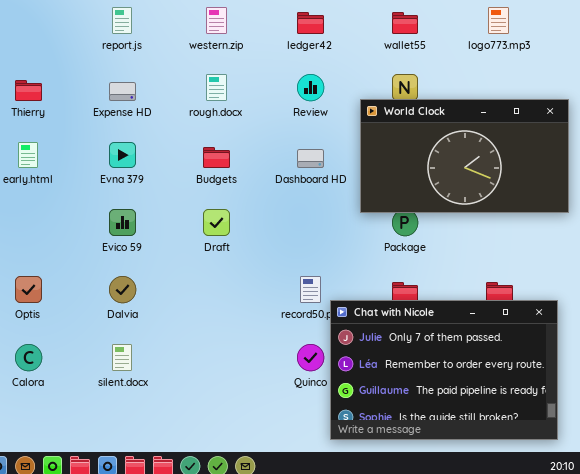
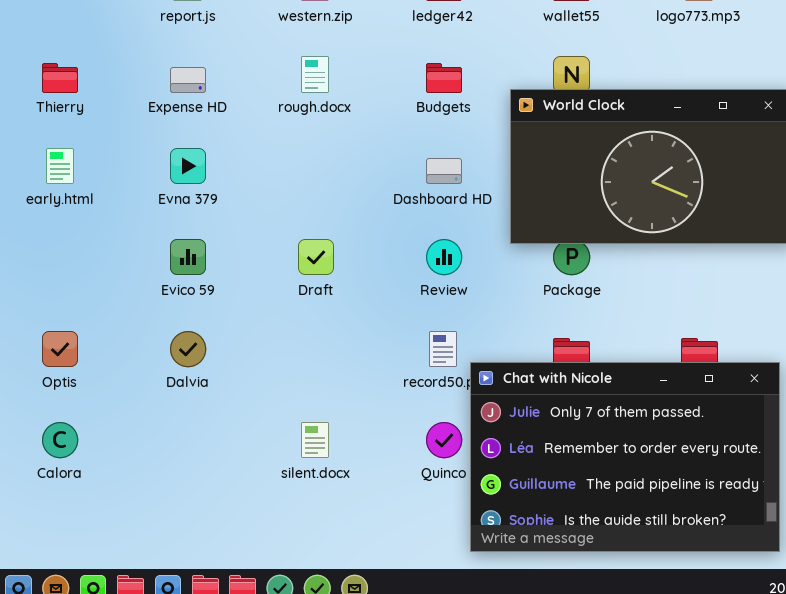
Review: [297,74,324,101] -> [426,239,462,275], moved
Budgets: [203,147,230,168] -> [426,63,462,93], moved
silent.docx: [112,344,132,371] -> [301,422,329,458], moved

